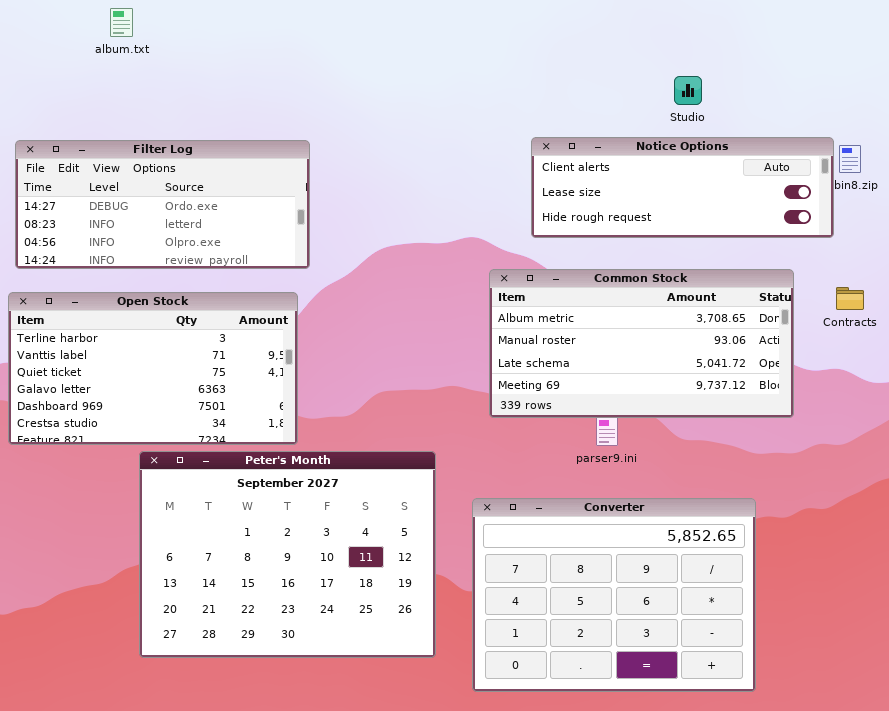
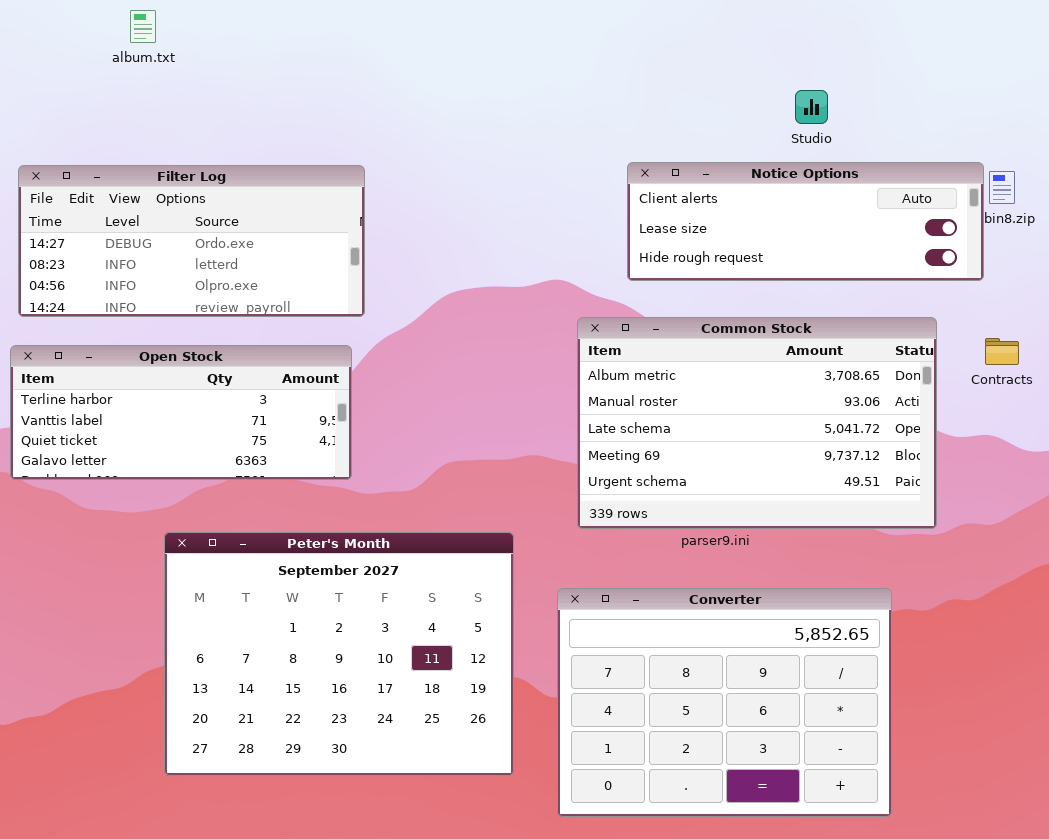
Common Stock: [489,269,794,418] -> [577,317,937,529], resized
Open Stock: [8,292,298,445] -> [10,345,352,480], resized

